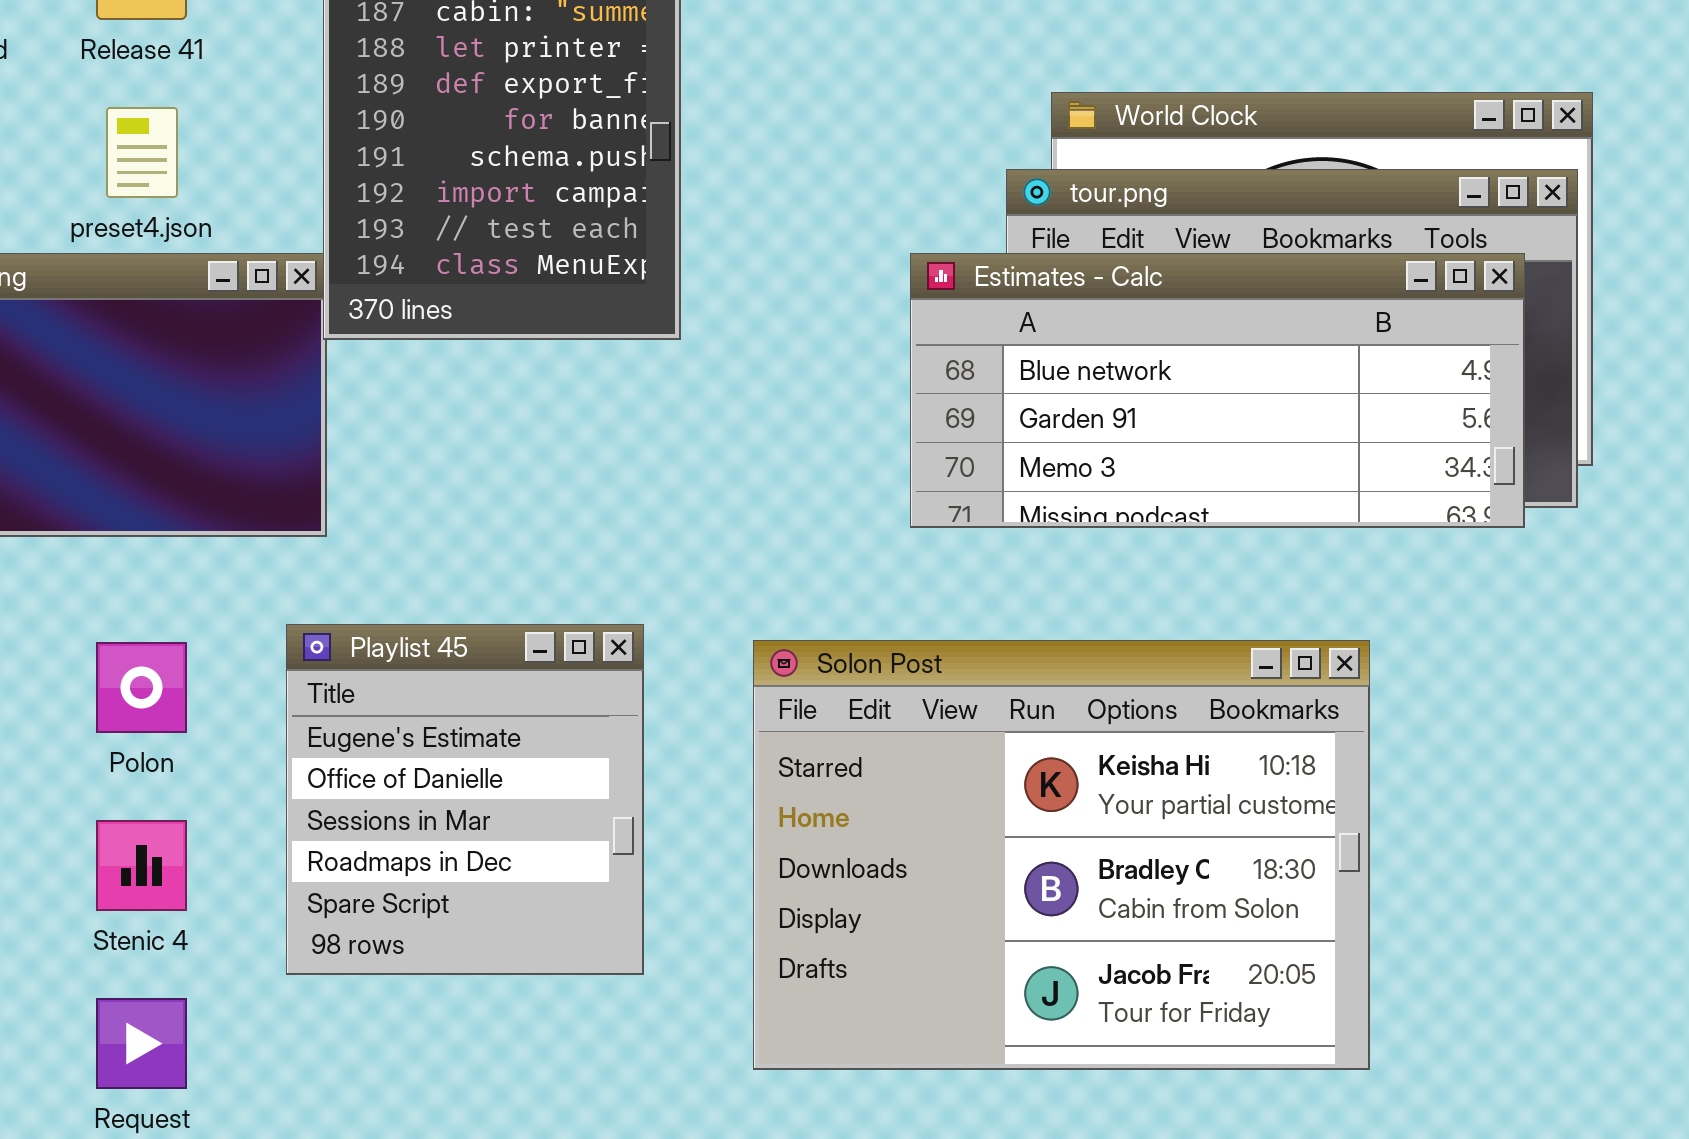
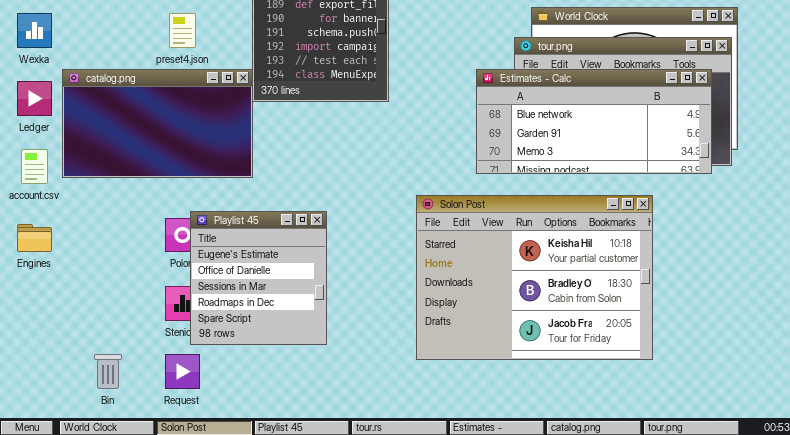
Playlist 45: [286,624,644,975] -> [190,211,327,345], moved
Solon Post: [753,640,1370,1070] -> [416,195,653,360], moved

